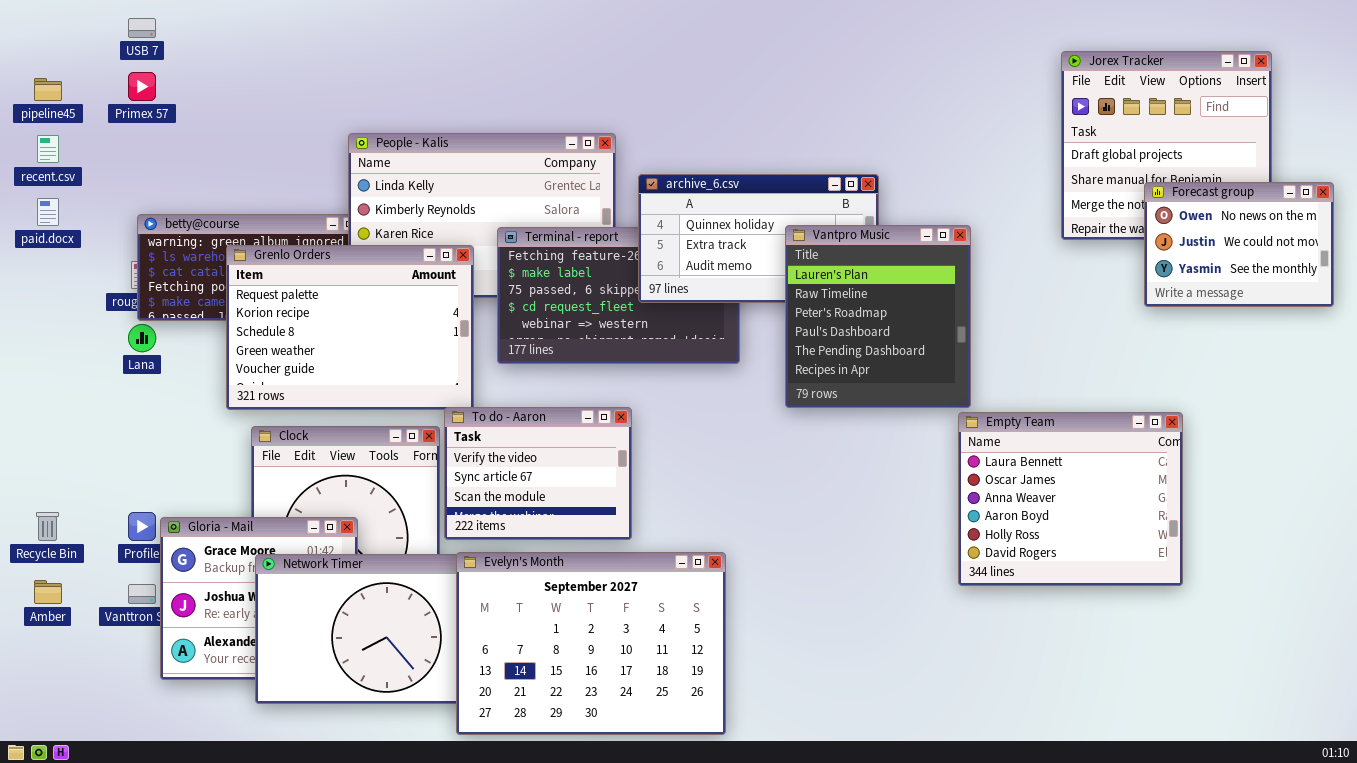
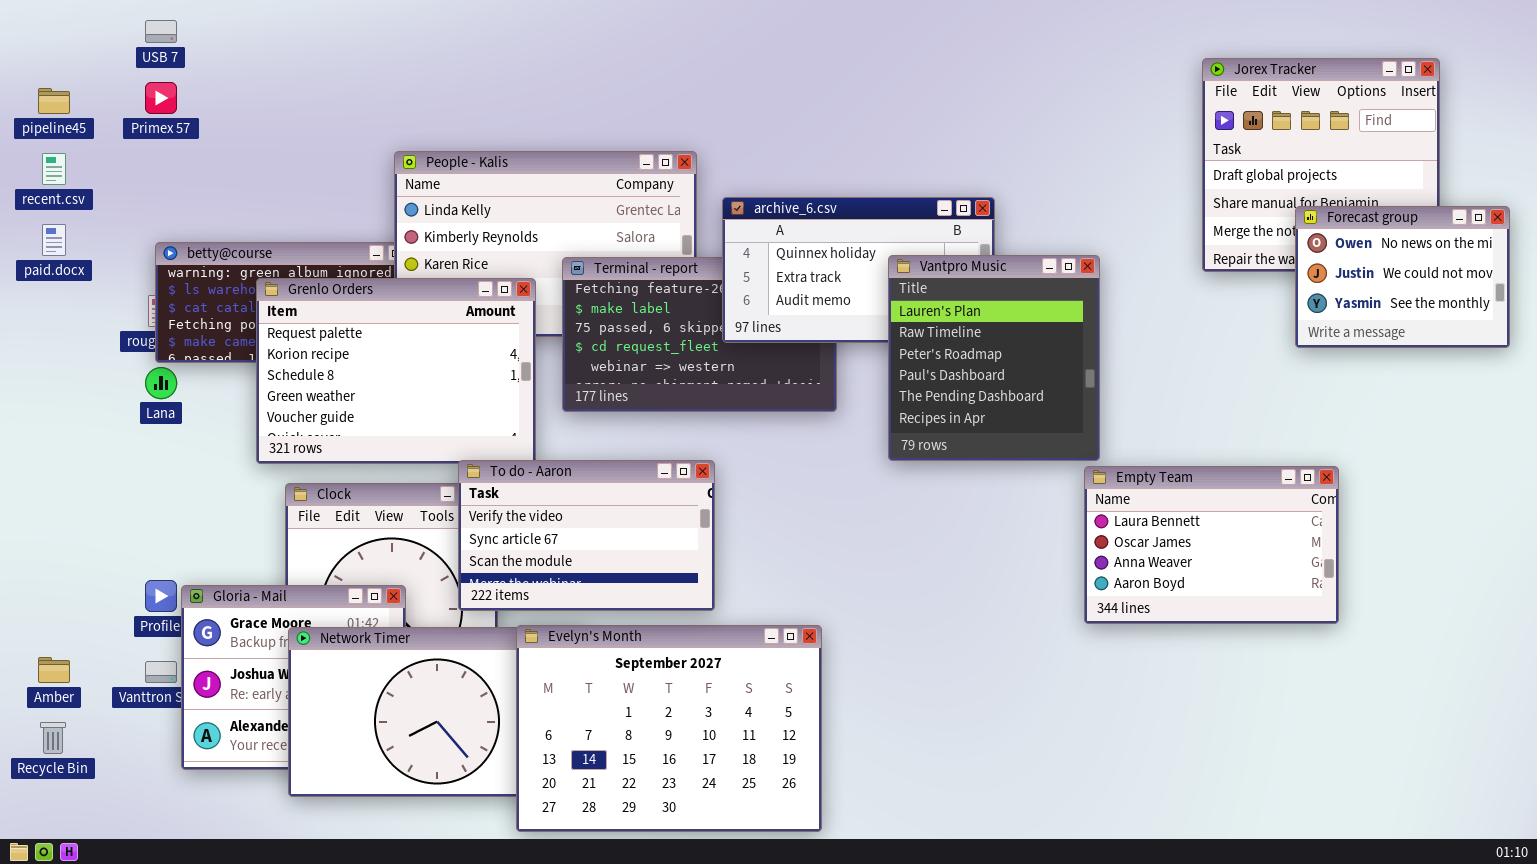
To do - Aaron: [444,407,632,540] -> [458,460,715,611], resized
Empty Team: [958,412,1183,586] -> [1084,466,1339,624], resized
Recycle Bin: [36,512,59,541] -> [40,722,66,754], moved

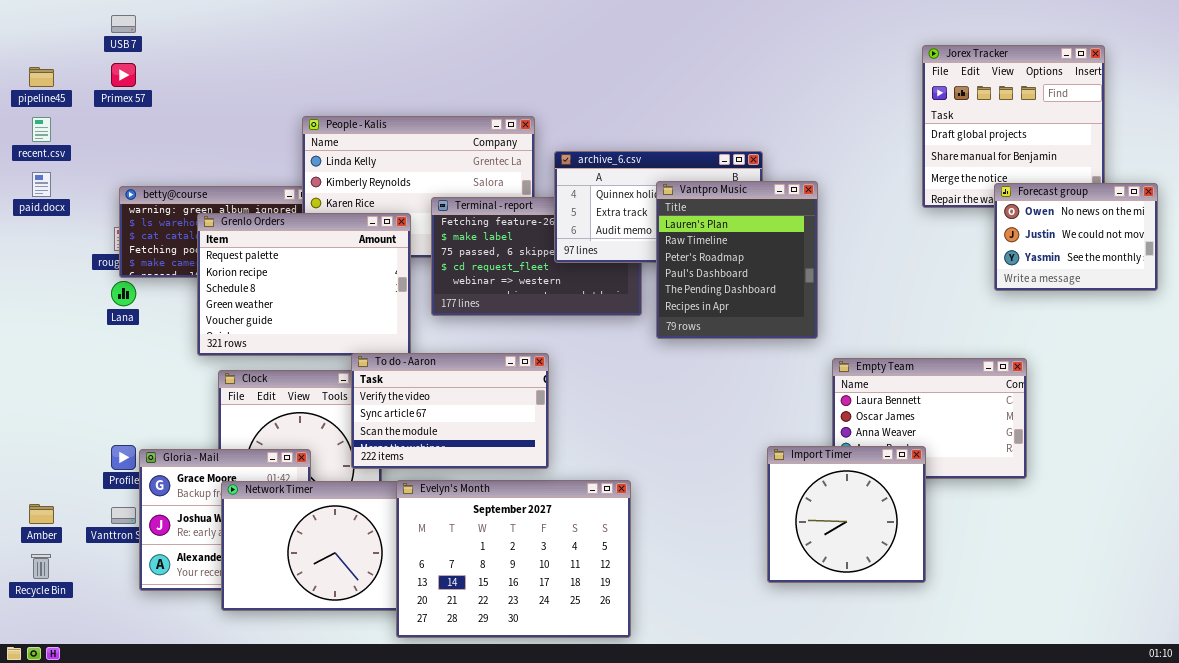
Forecast group: [1295,206,1510,348] -> [994,183,1158,291], moved
Vantpro Music: [888,255,1100,461] -> [656,181,818,339], moved
Import Timer: none -> [767,446,926,583], opened

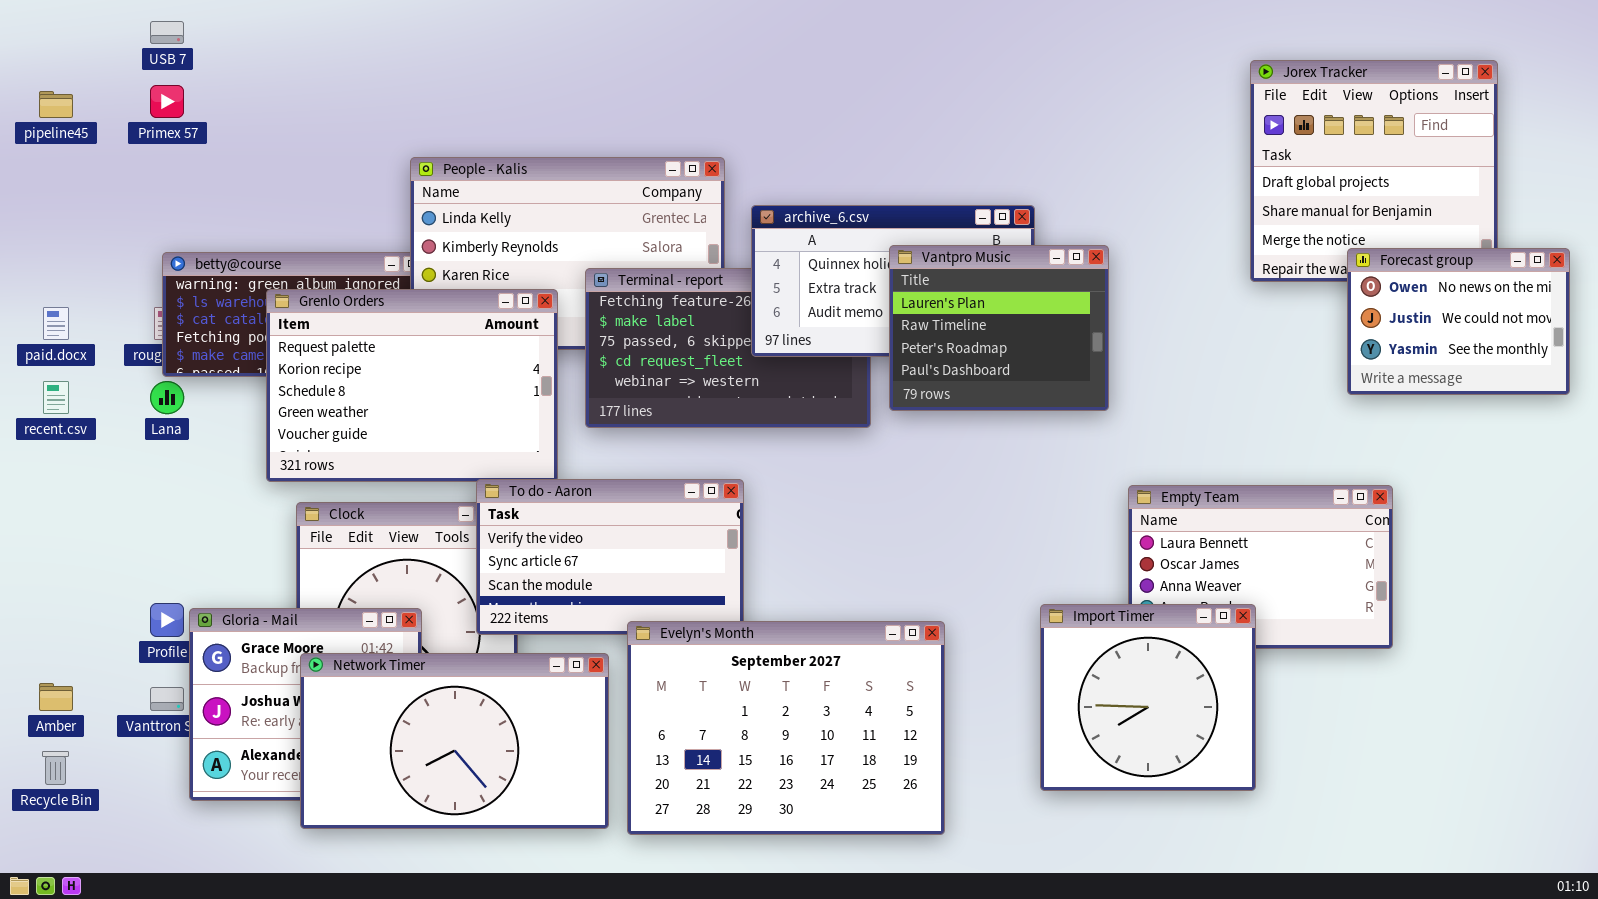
recent.csv: [32,117,51,142] -> [43,381,69,414], moved
paid.docx: [32,172,51,197] -> [43,307,69,340], moved
Vantpro Music: [656,181,818,339] -> [889,245,1109,411], resized
Evelyn's Month: [396,480,631,638] -> [627,621,945,835], moved

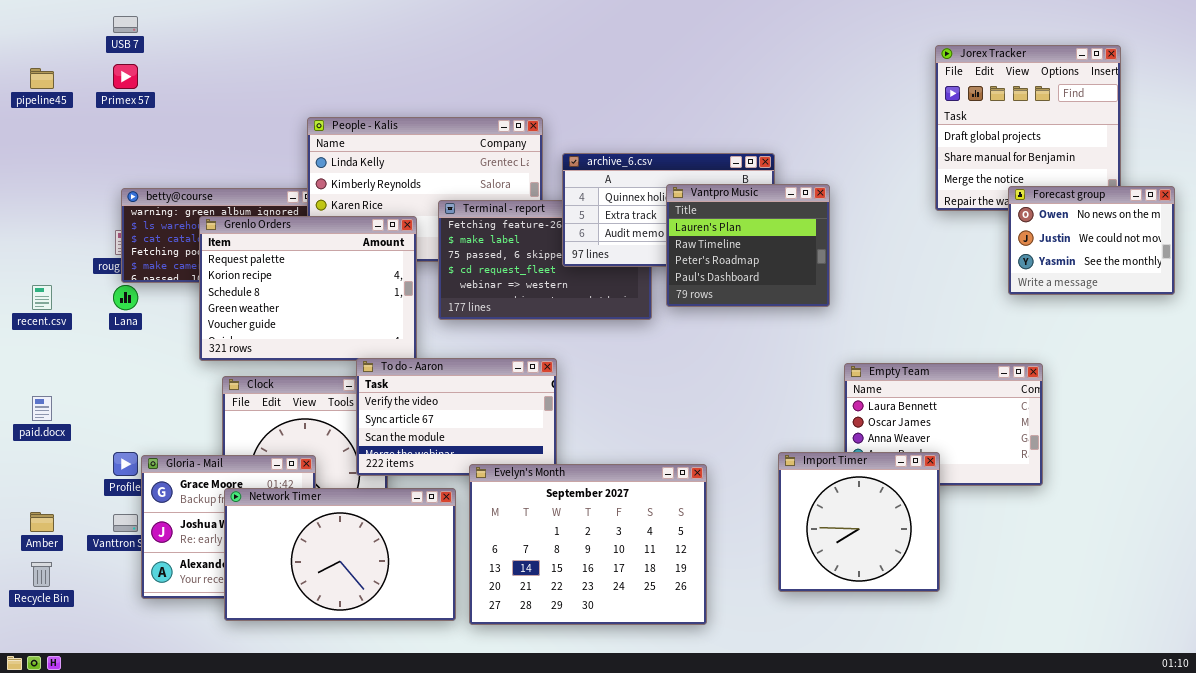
paid.docx: [43,307,69,340] -> [32,396,52,421], moved

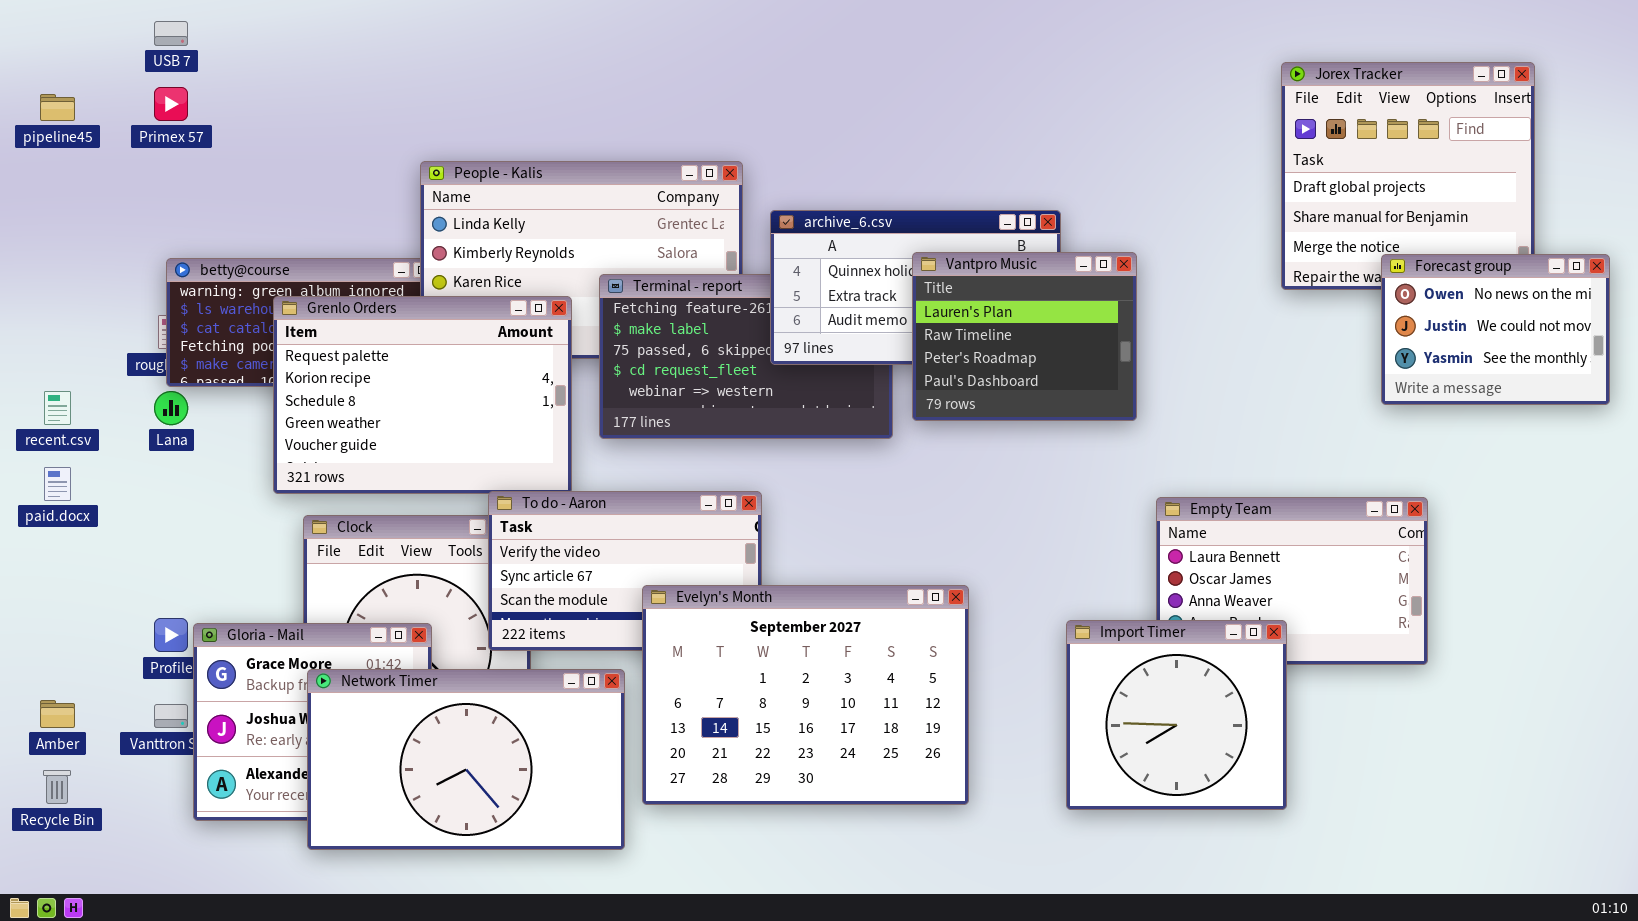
paid.docx: [32,396,52,421] -> [44,467,71,501], moved
Evelyn's Month: [469,464,707,625] -> [642,585,969,805], moved

